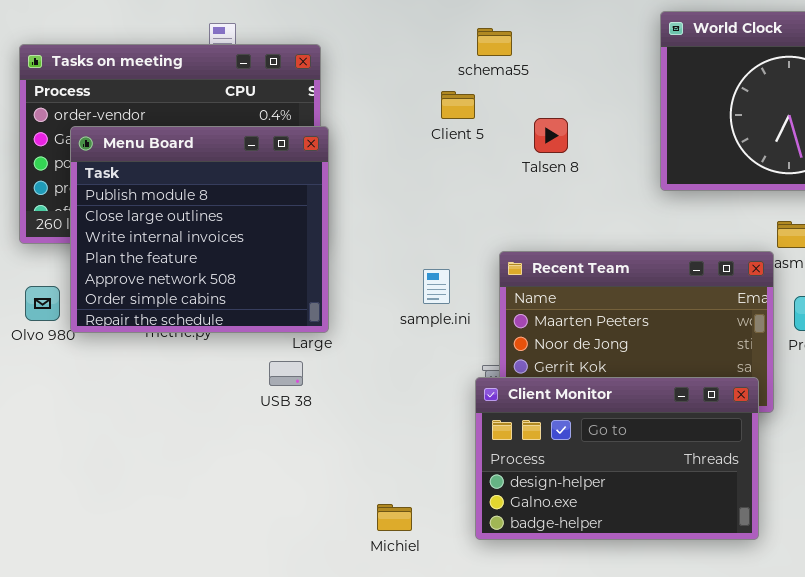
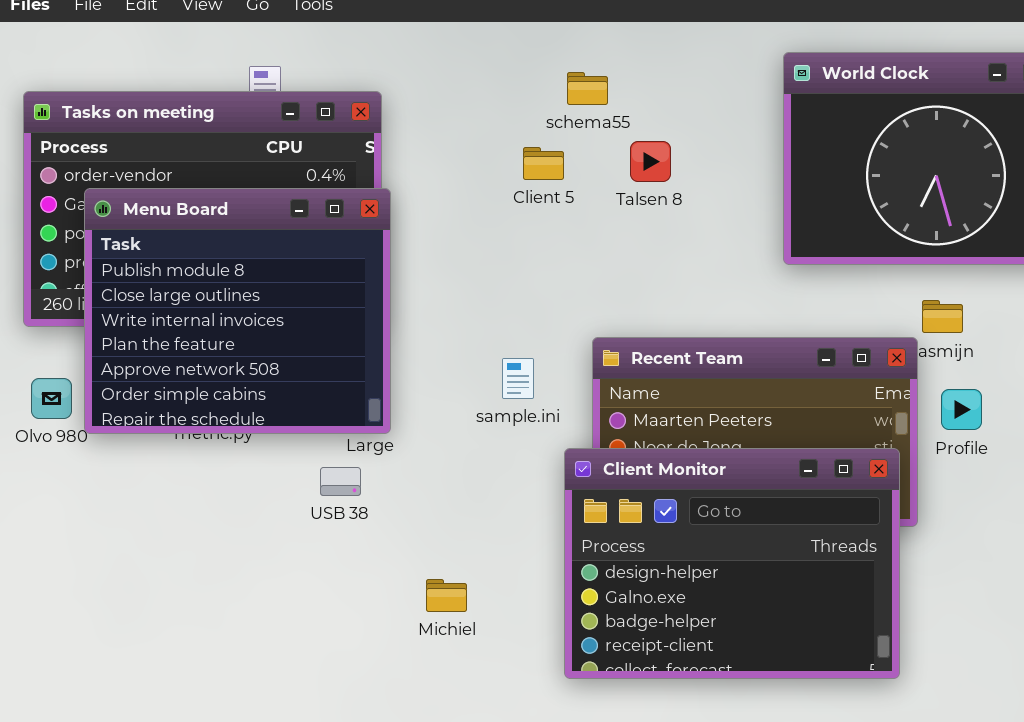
Talsen 8: [534,118,568,153] -> [630,141,671,182], moved
Client Monitor: [475,377,759,540] -> [564,448,900,679], resized
Michiel: [377,504,412,531] -> [426,579,467,612], moved

